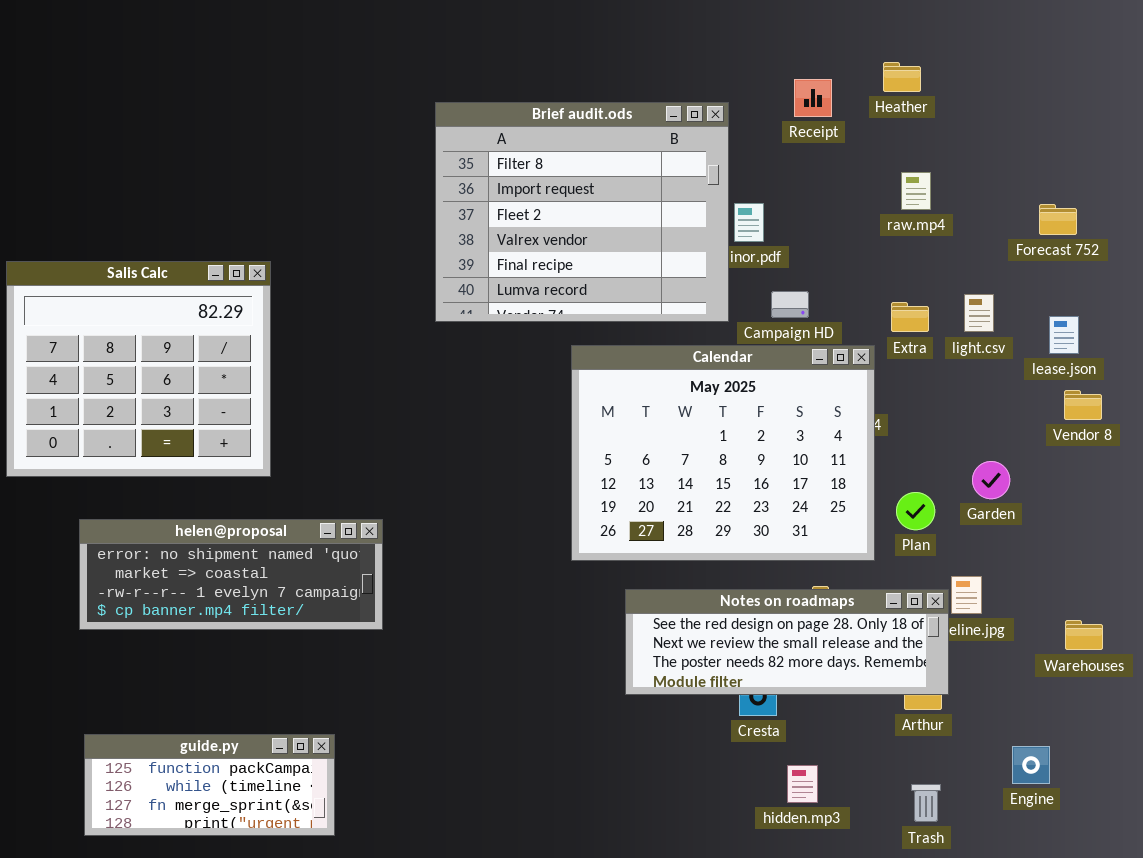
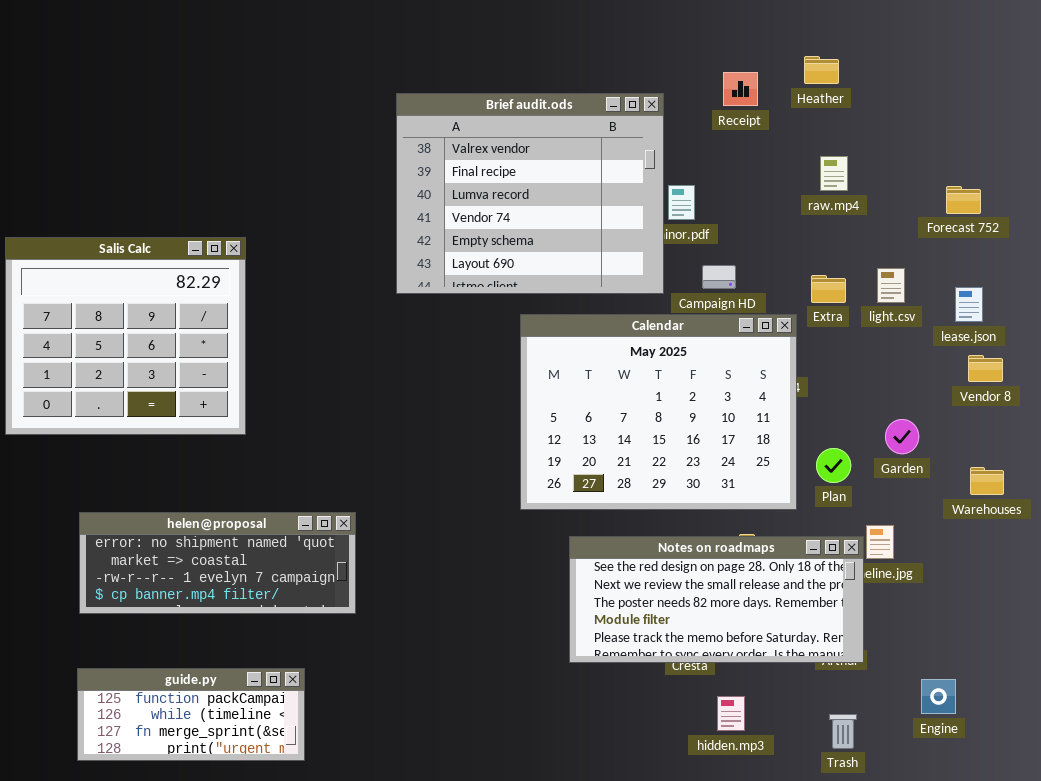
Brief audit.ods: [435,102,729,322] -> [396,93,664,294], scrolled down 3 rows
helen@proposal: [79,519,383,630] -> [79,512,356,614], moved
Notes on roadmaps: [625,589,949,695] -> [569,536,864,663], resized
Warehouses: [1065,620,1103,650] -> [970,467,1004,495], moved

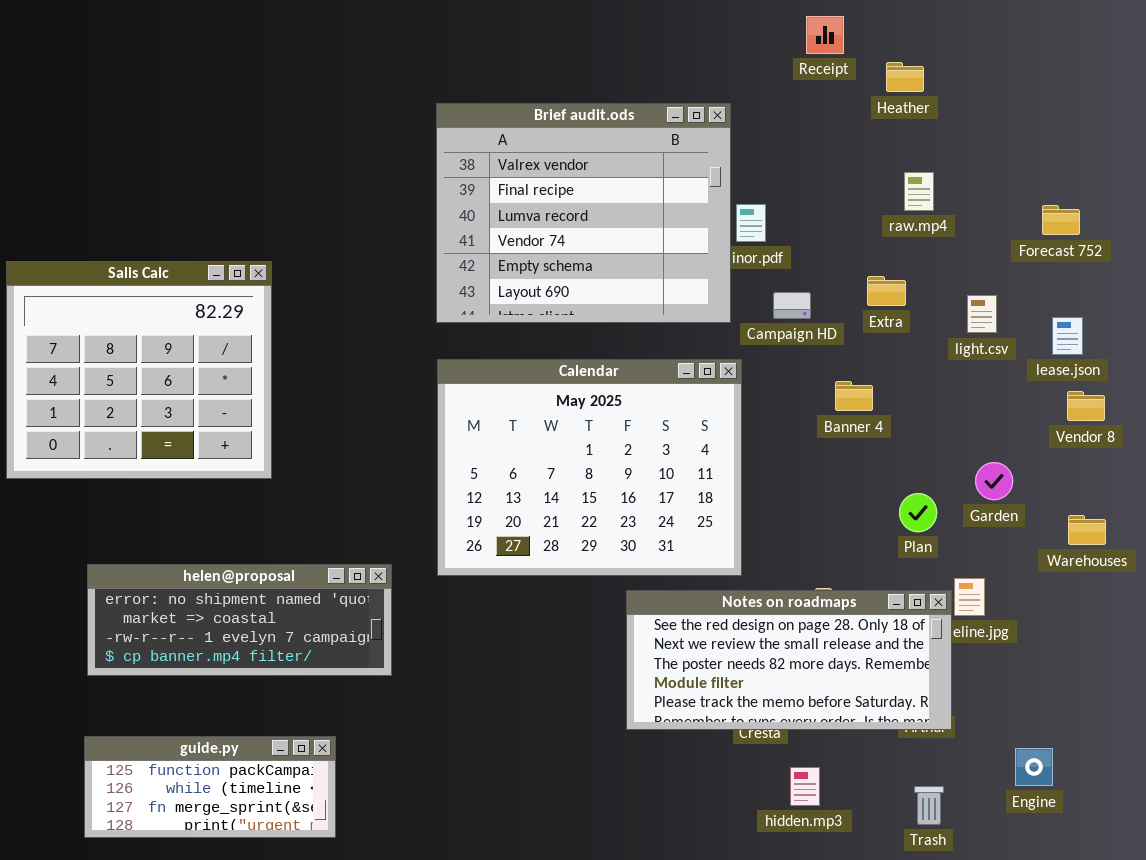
Receipt: [723,72,758,106] -> [806,16,844,54], moved
Extra: [811,275,846,303] -> [867,276,906,306], moved
Calendar: [520,314,797,510] -> [437,359,742,576], moved

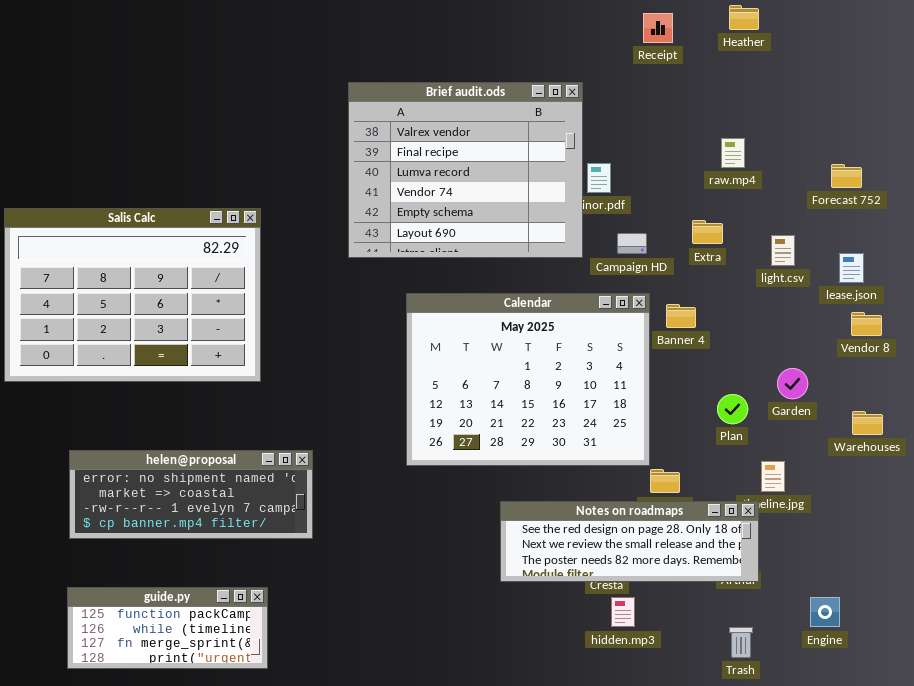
Heather: [886,62,924,92] -> [729,5,759,30], moved
Salis Calc: [6,261,272,479] -> [4,208,261,382], resized
Calendar: [437,359,742,576] -> [406,293,650,466], moved
Notes on roadmaps: [626,590,952,730] -> [500,501,759,582], resized
hidden.mp3: [790,767,820,806] -> [611,597,635,627], moved

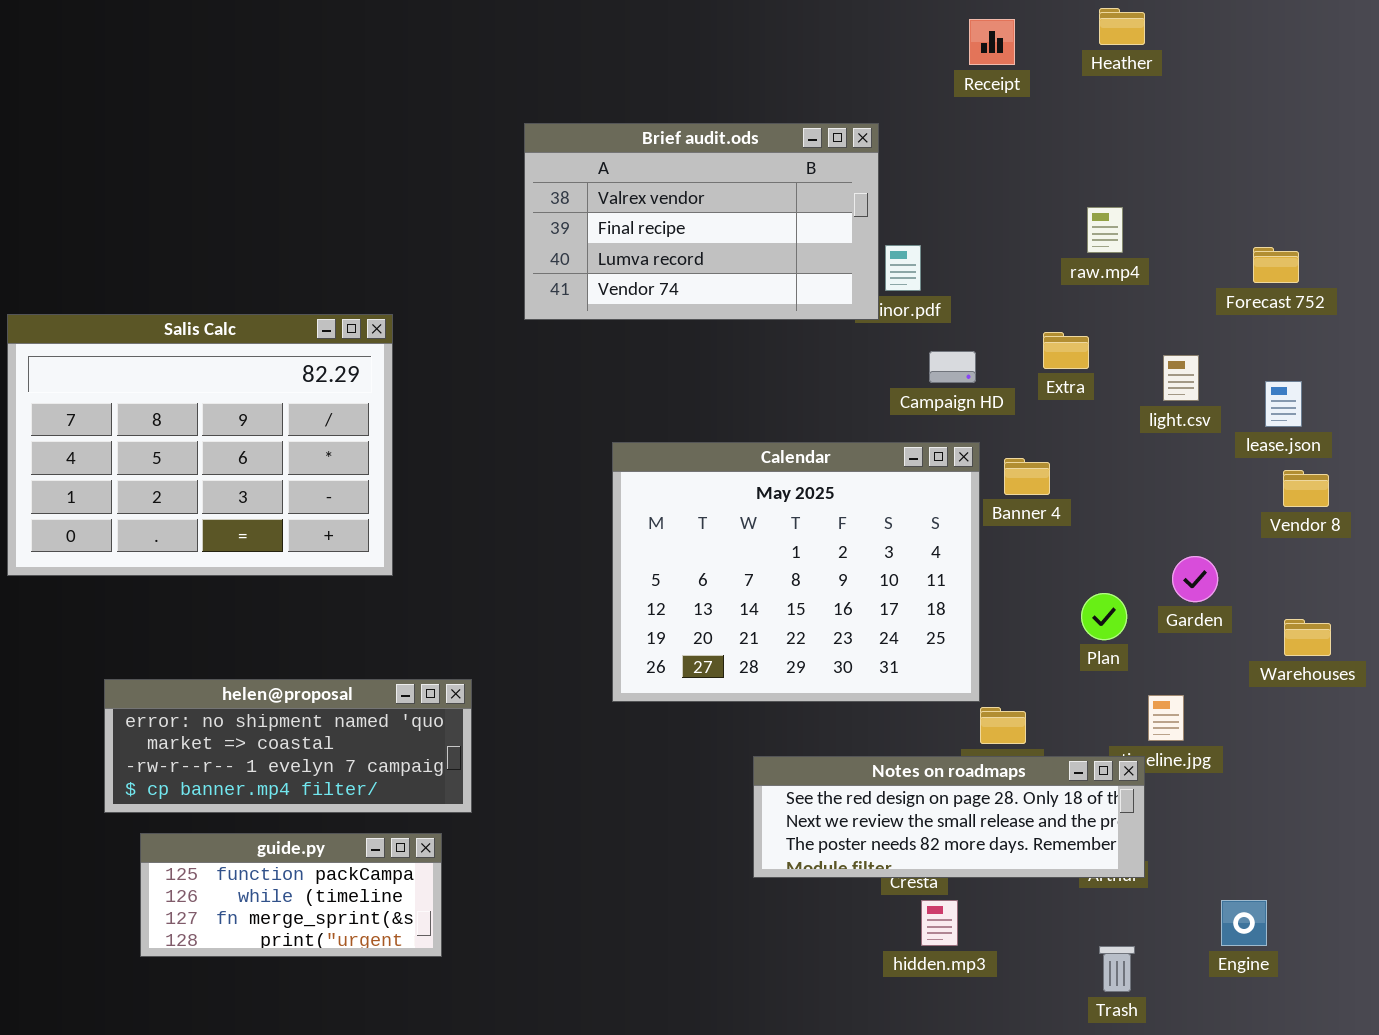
Brief audit.ods: [348,82,583,258] -> [524,123,879,320], resized
guide.py: [67,587,268,669] -> [140,833,442,957], moved

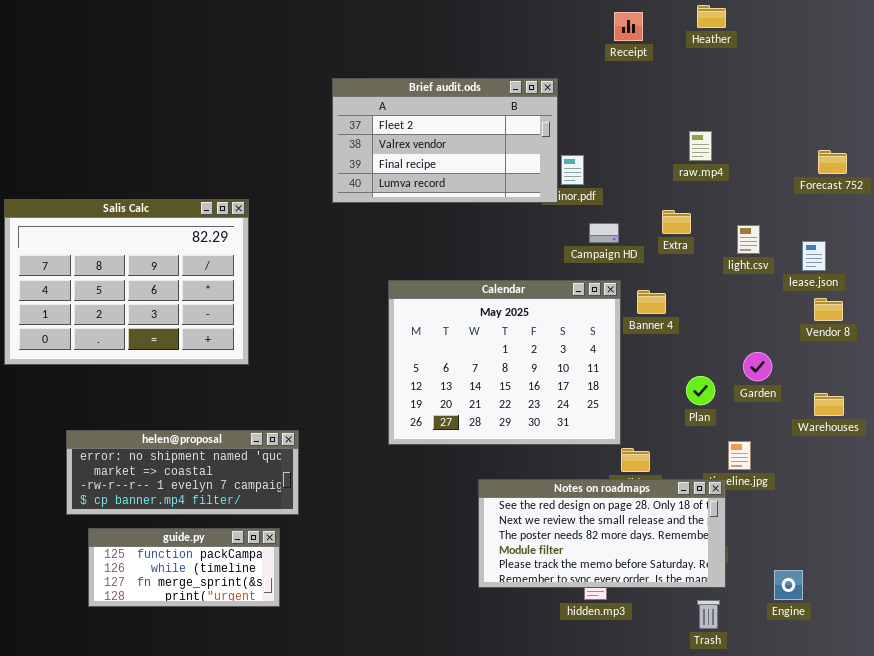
Brief audit.ods: [524,123,879,320] -> [332,78,558,203], scrolled up 1 row
Forecast 752: [1253,247,1299,283] -> [818,150,847,174], moved
Notes on roadmaps: [753,756,1145,878] -> [478,479,726,588], resized

